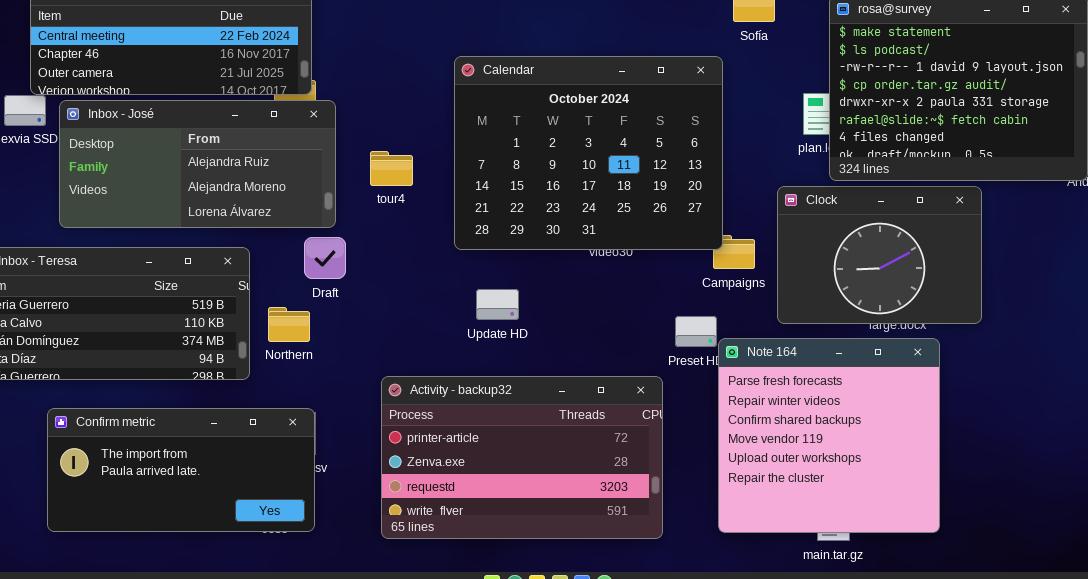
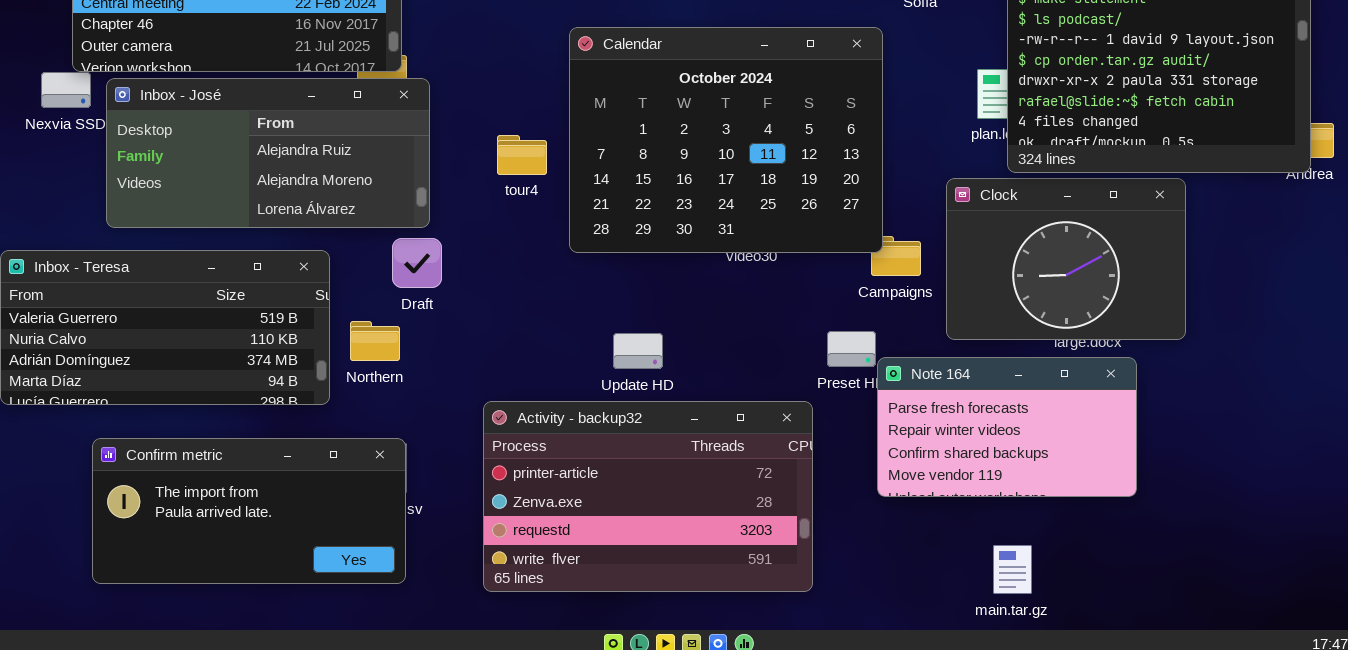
tour4: [370,151,413,186] -> [497,135,547,175], moved
Update HD: [476,289,519,320] -> [613,333,663,369], moved
Note 164: [718,338,940,533] -> [877,357,1137,497], resized

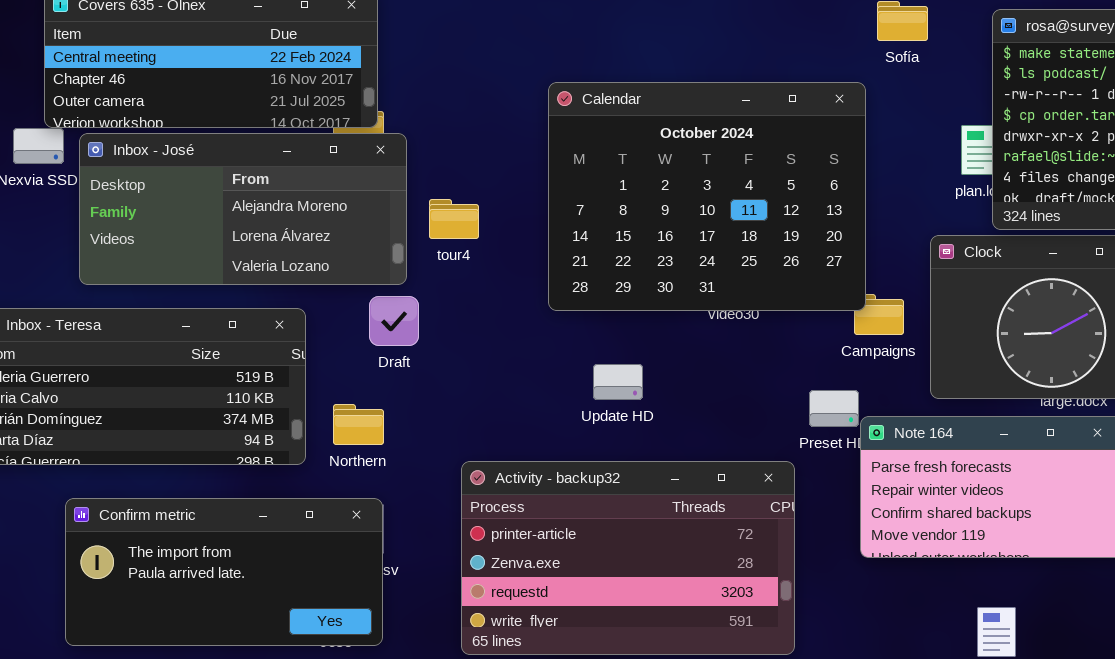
Inbox - José: [106,78,430,228] -> [79,133,407,285], scrolled down 1 row
tour4: [497,135,547,175] -> [429,199,479,239], moved
Northern: [350,321,400,361] -> [333,404,384,445], moved
Update HD: [613,333,663,369] -> [593,364,643,400], moved

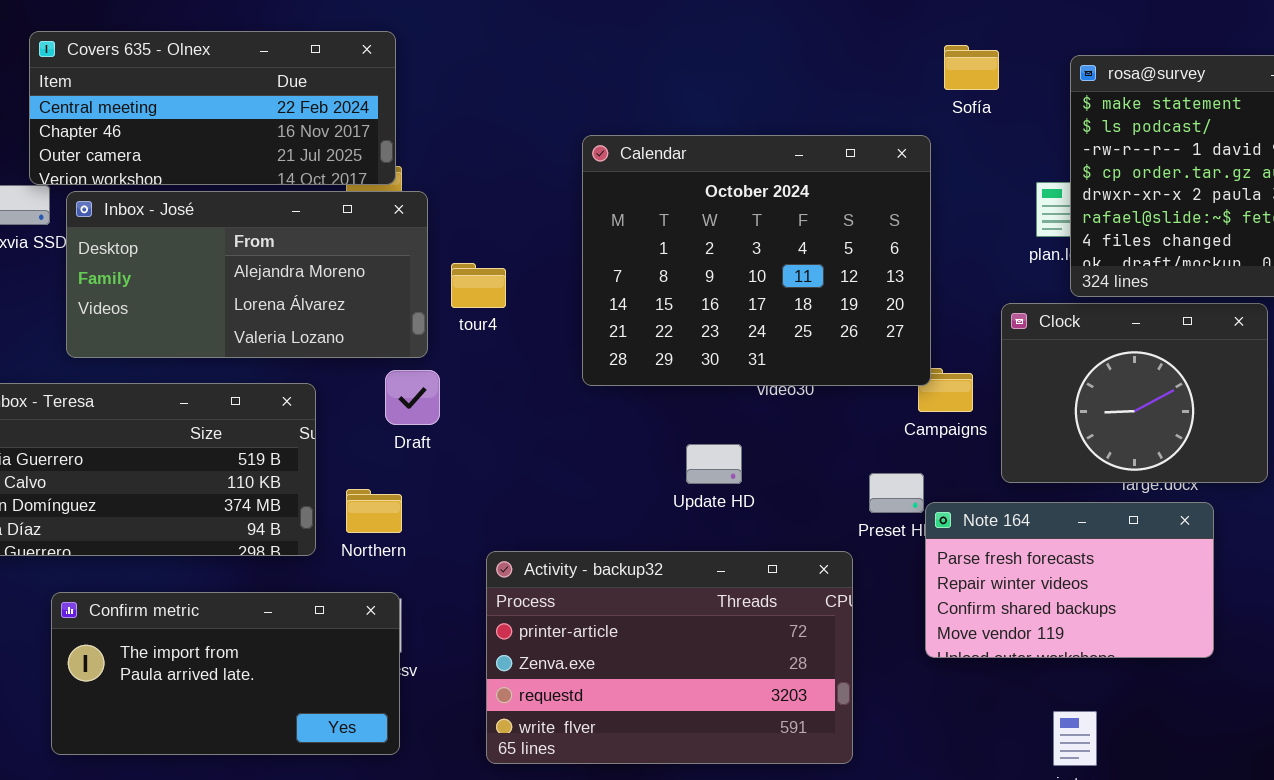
Update HD: [593,364,643,400] -> [686,444,742,484], moved

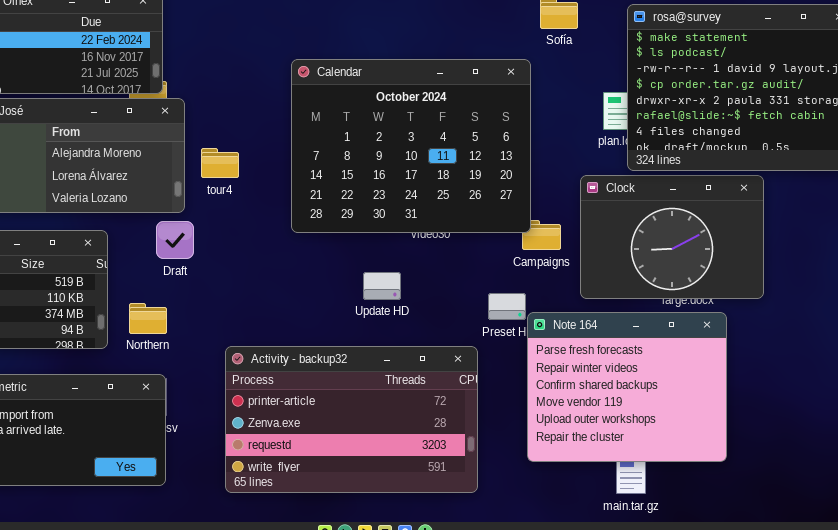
Note 164: [925,502,1214,658] -> [527,312,727,462], resized

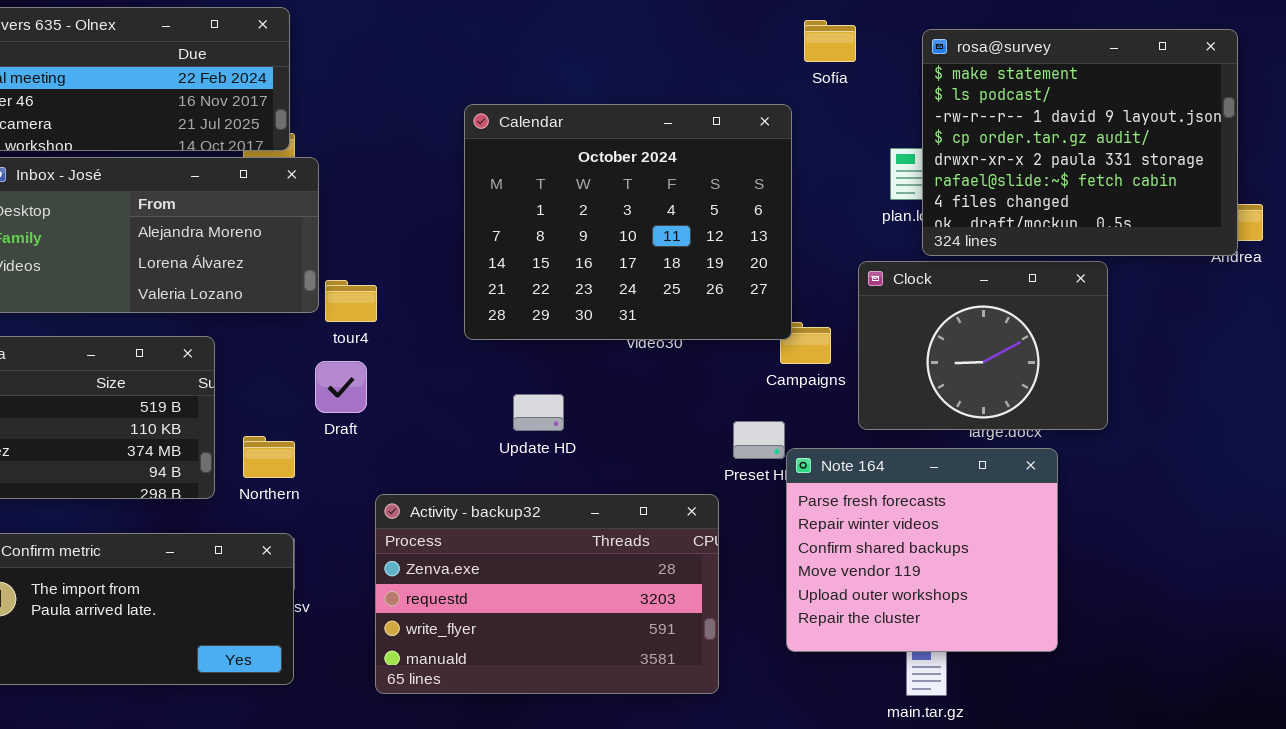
tour4: [201,148,239,178] -> [325,280,377,322], moved
Draft: [156,221,194,259] -> [315,361,367,413], moved
Update HD: [363,272,401,300] -> [513,394,564,431], moved
Activity - backup32: [225,346,478,493] -> [375,494,719,694], scrolled down 1 row

